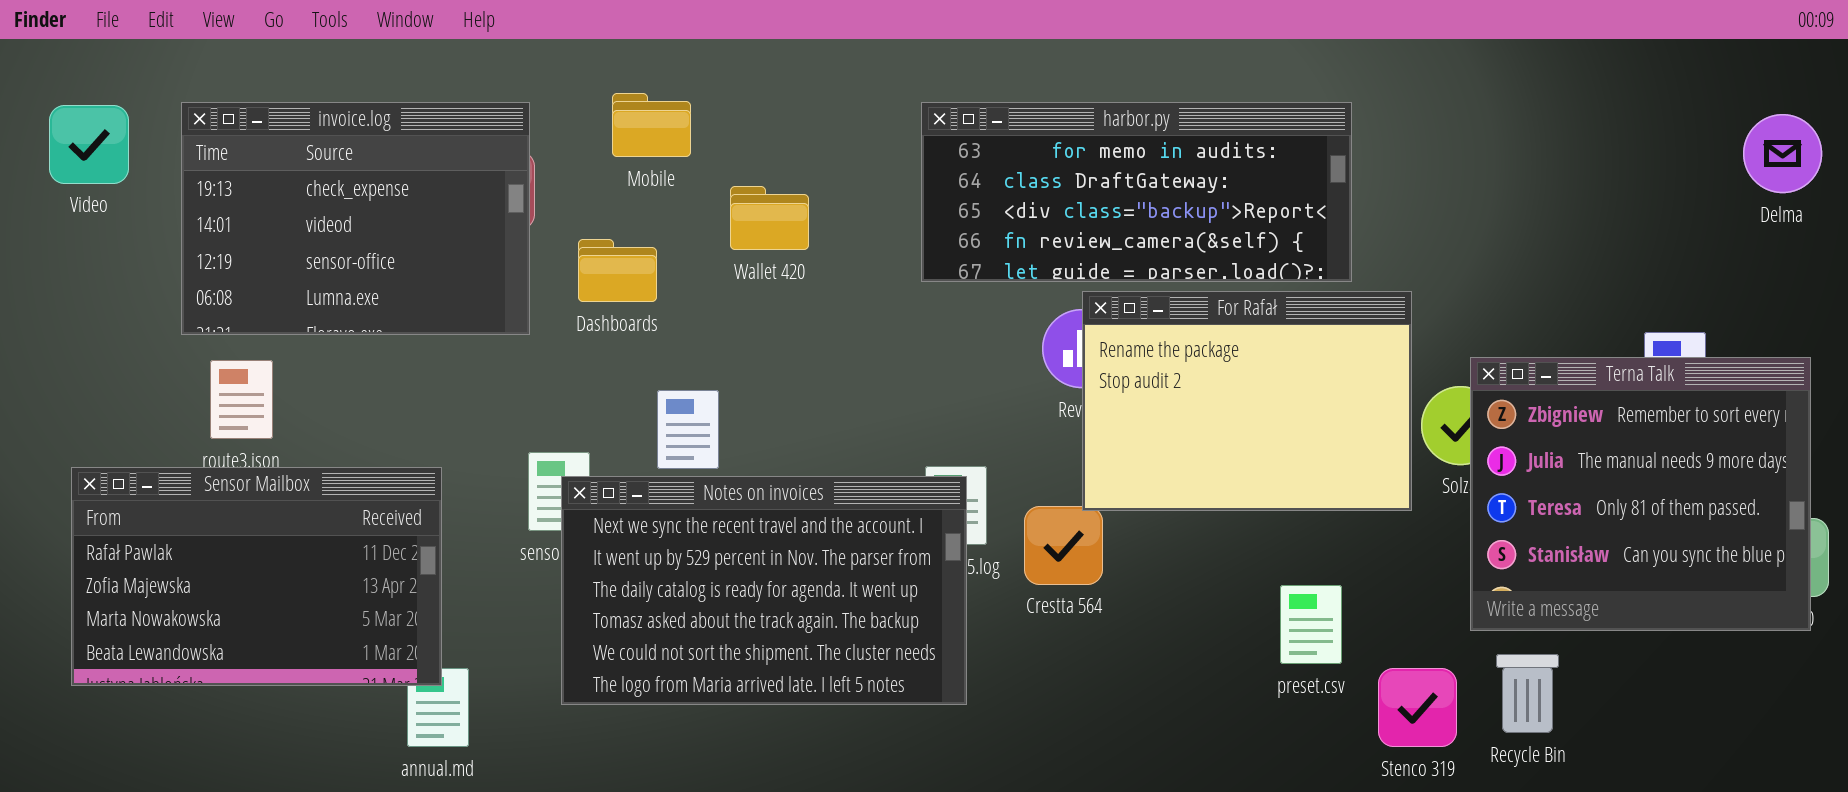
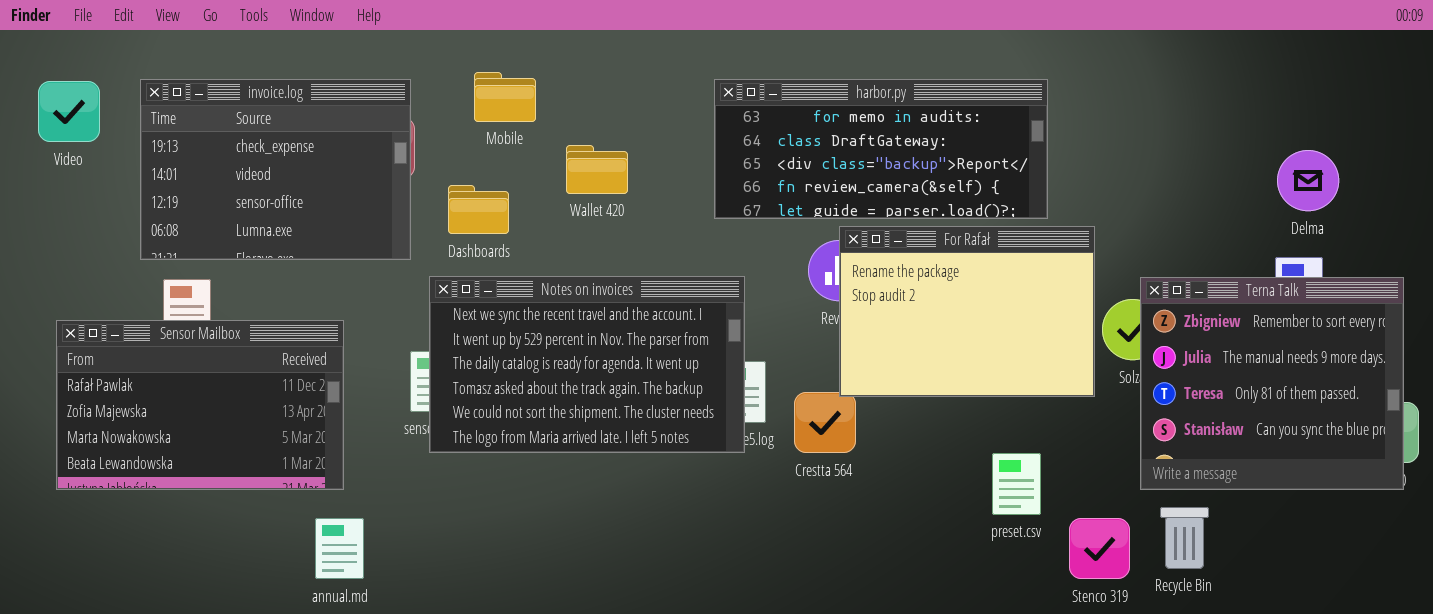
Delma: [1743,114,1822,193] -> [1277,150,1339,211], moved
Sensor Mailbox: [71,467,442,686] -> [56,320,344,490], moved
Notes on invoices: [561,476,967,705] -> [429,276,745,453], moved

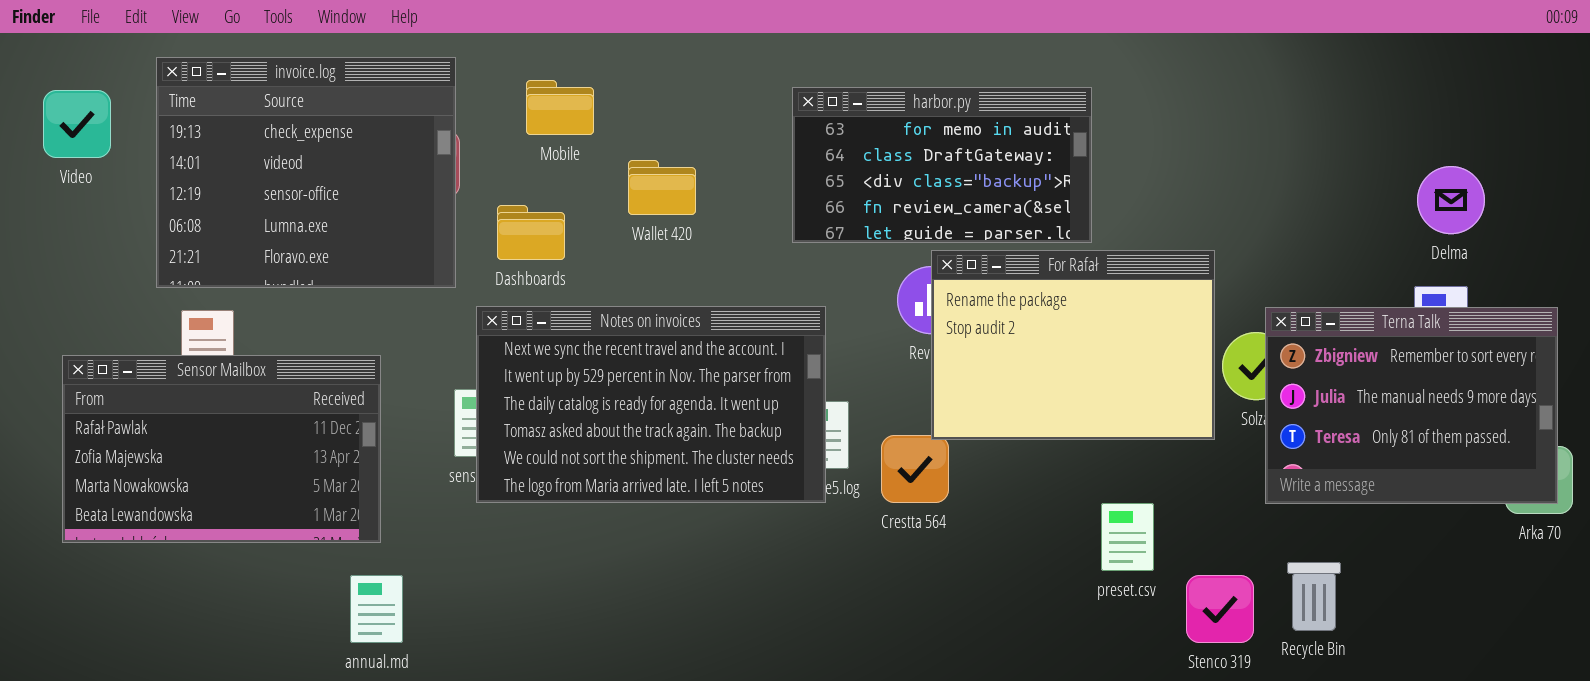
invoice.log: [140,79,411,260] -> [156,57,456,288], resized
harbor.py: [714,79,1048,219] -> [792,87,1092,243], resized
Terna Talk: [1140,277,1404,490] -> [1265,307,1558,504], resized

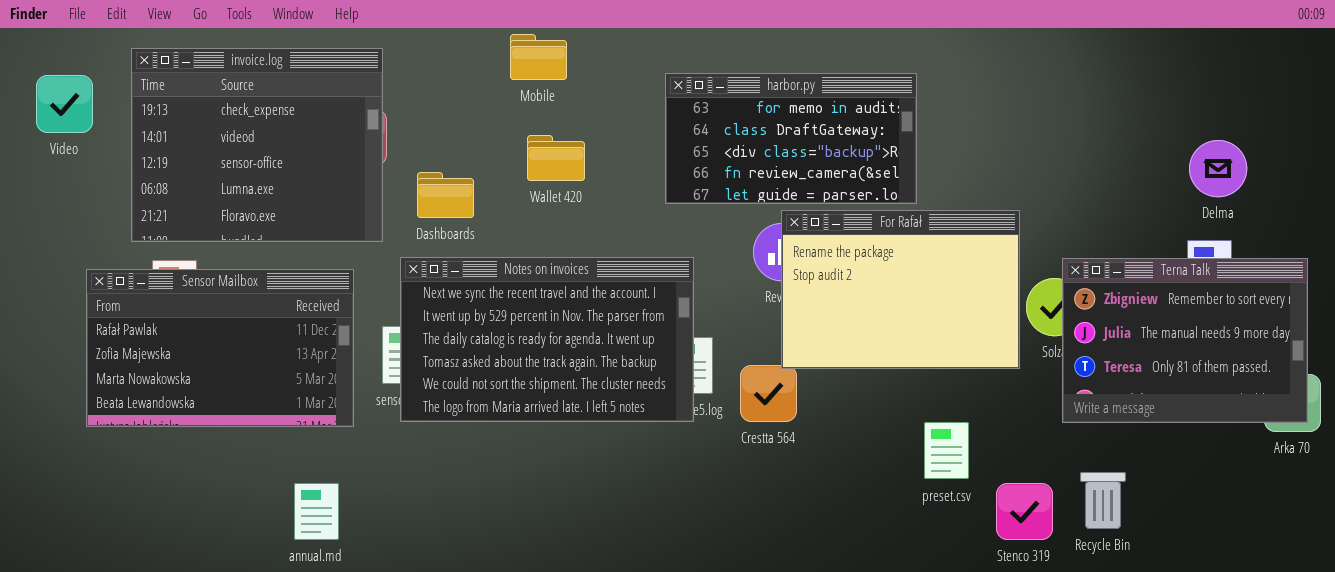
Mobile: [526,80,594,135] -> [510,34,567,80], moved
Sensor Mailbox: [62,355,381,543] -> [86,269,354,427], moved

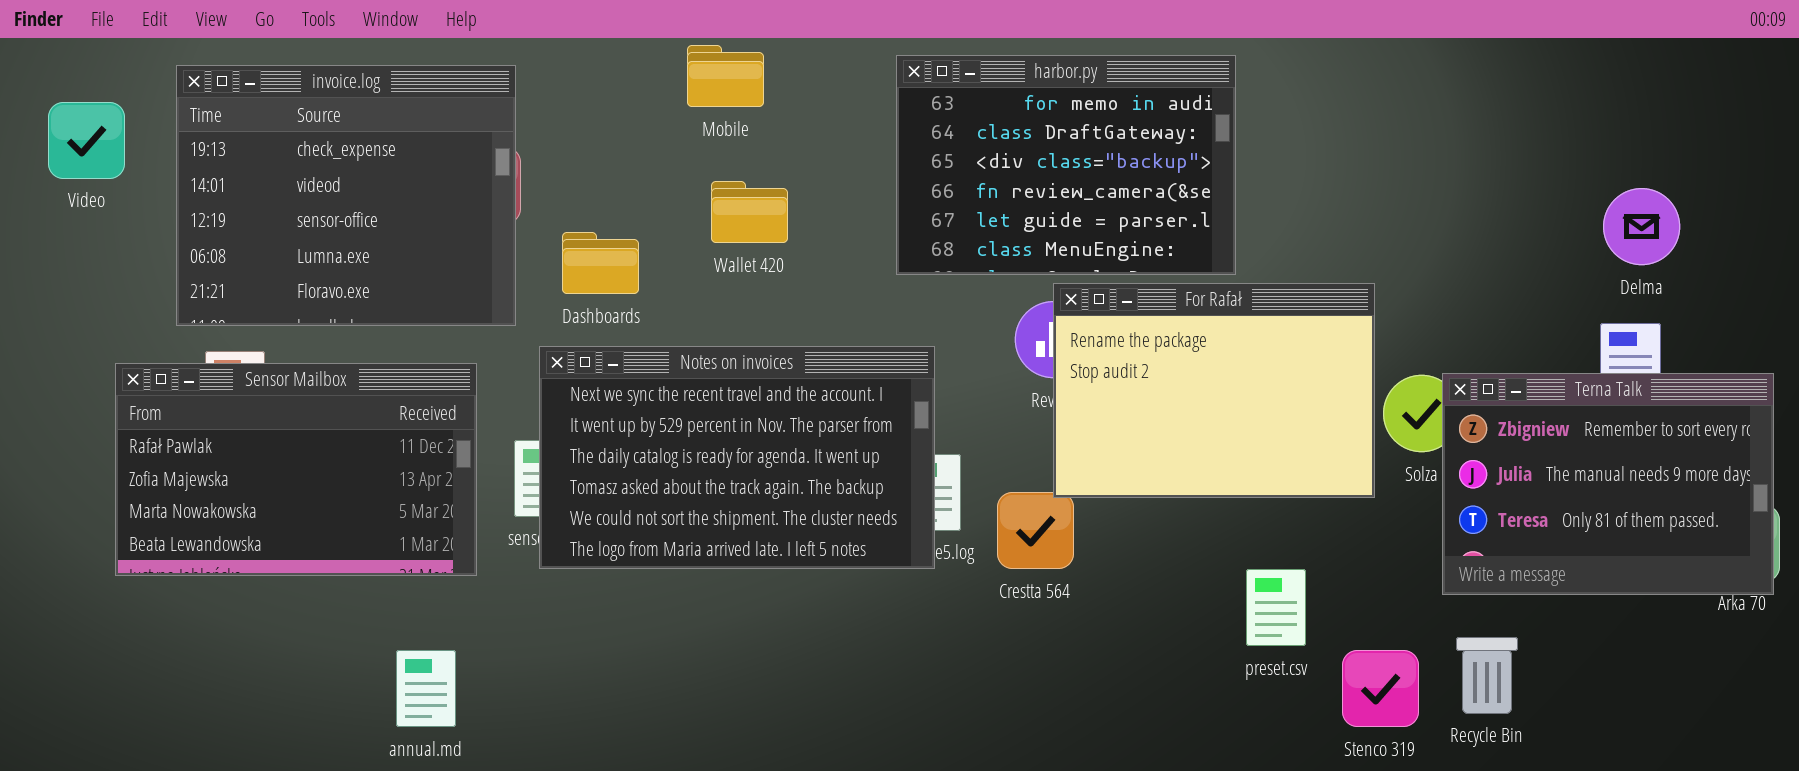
harbor.py: [665,73,917,204] -> [896,55,1236,275], resized
Terna Talk: [1062,258,1308,423] -> [1442,373,1774,595], moved

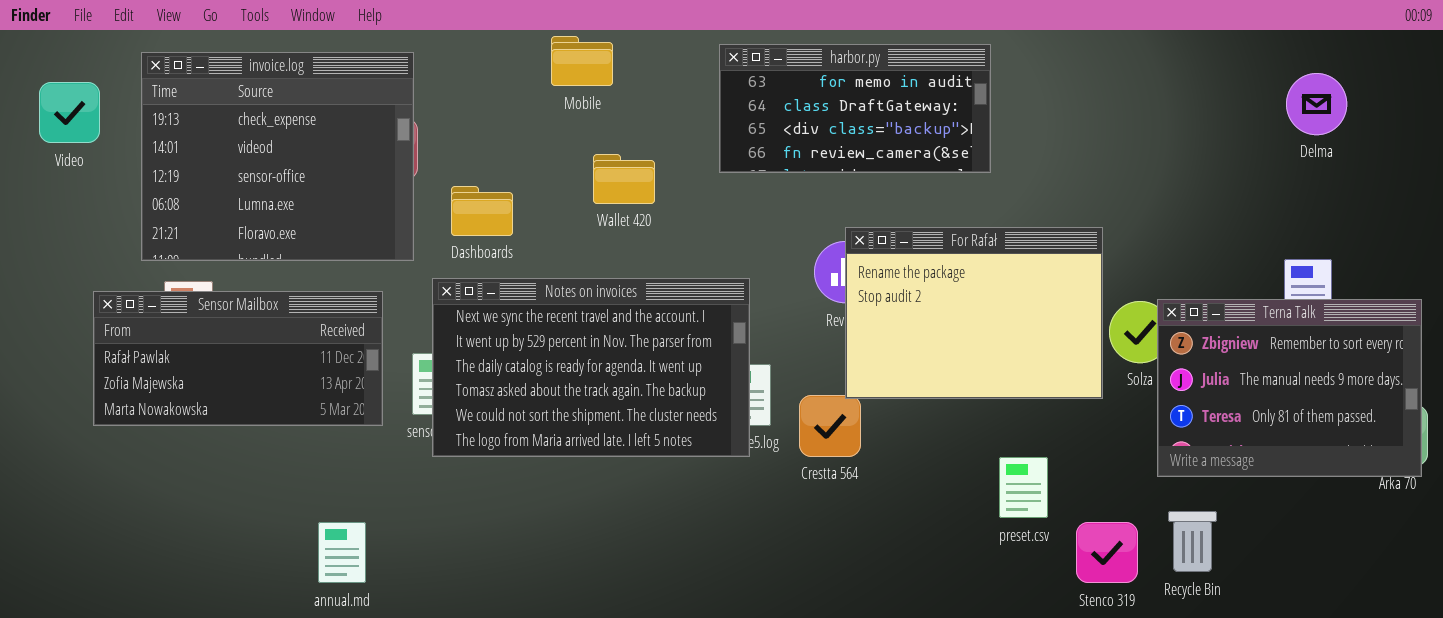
harbor.py: [896,55,1236,275] -> [719,44,991,173], resized
Wallet 420: [711,181,788,243] -> [593,154,655,204], moved
Delma: [1603,188,1680,265] -> [1286,73,1347,135], moved
Sensor Mailbox: [115,363,477,576] -> [93,291,383,426], resized

